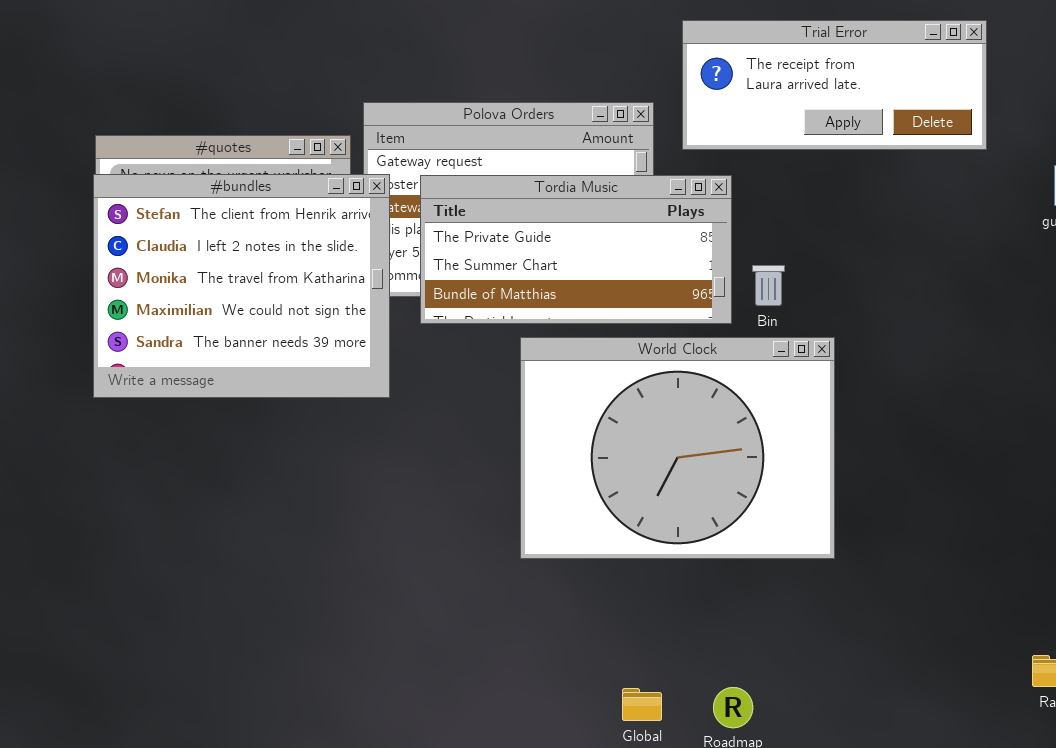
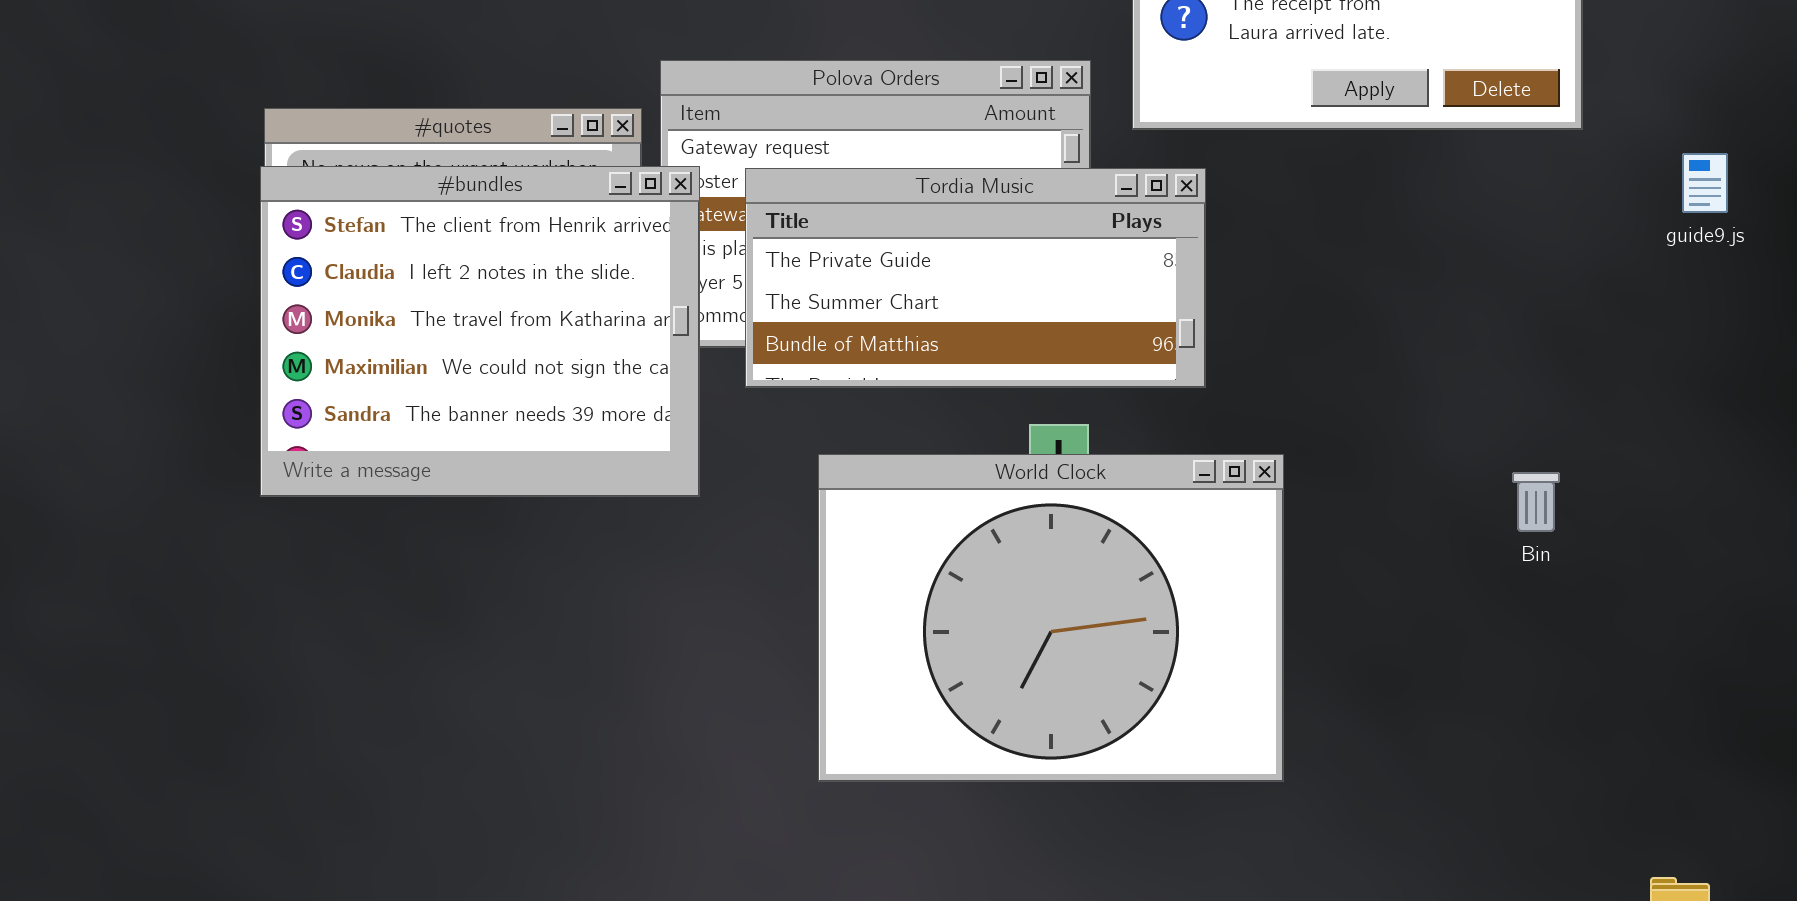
Bin: [752,265,785,306] -> [1512,472,1560,532], moved
World Clock: [520,337,835,559] -> [818,454,1284,782], moved

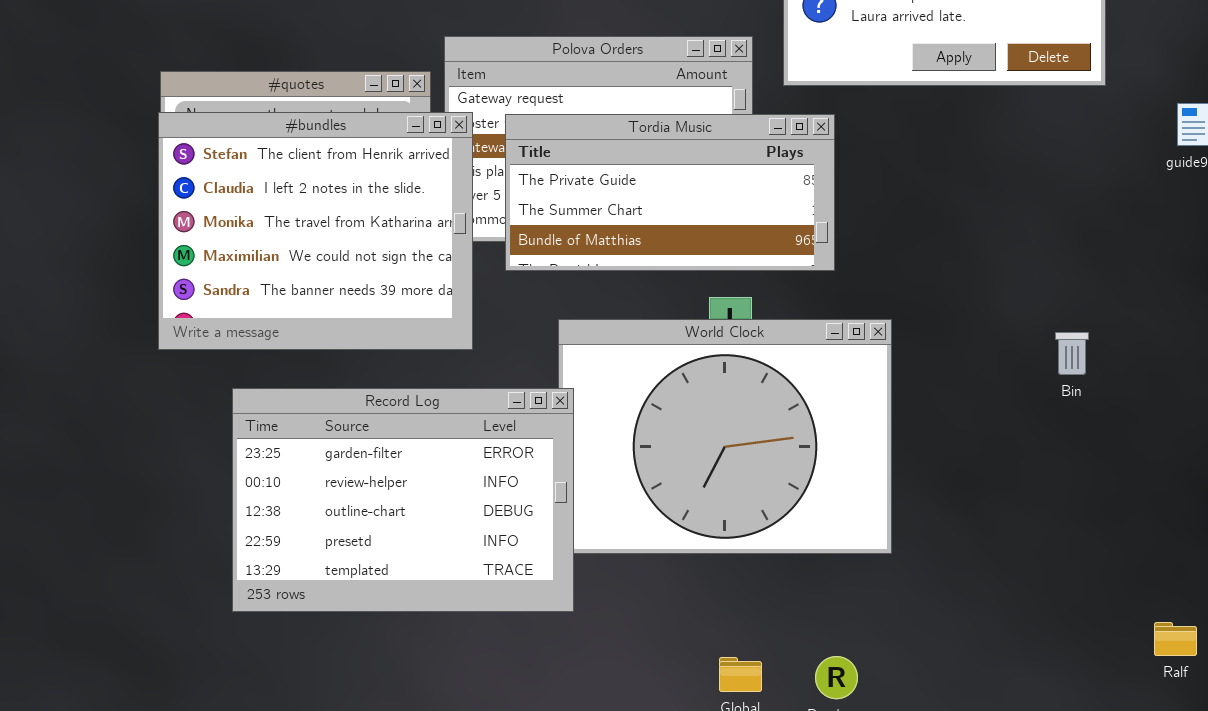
Record Log: none -> [232,388,574,612], opened

